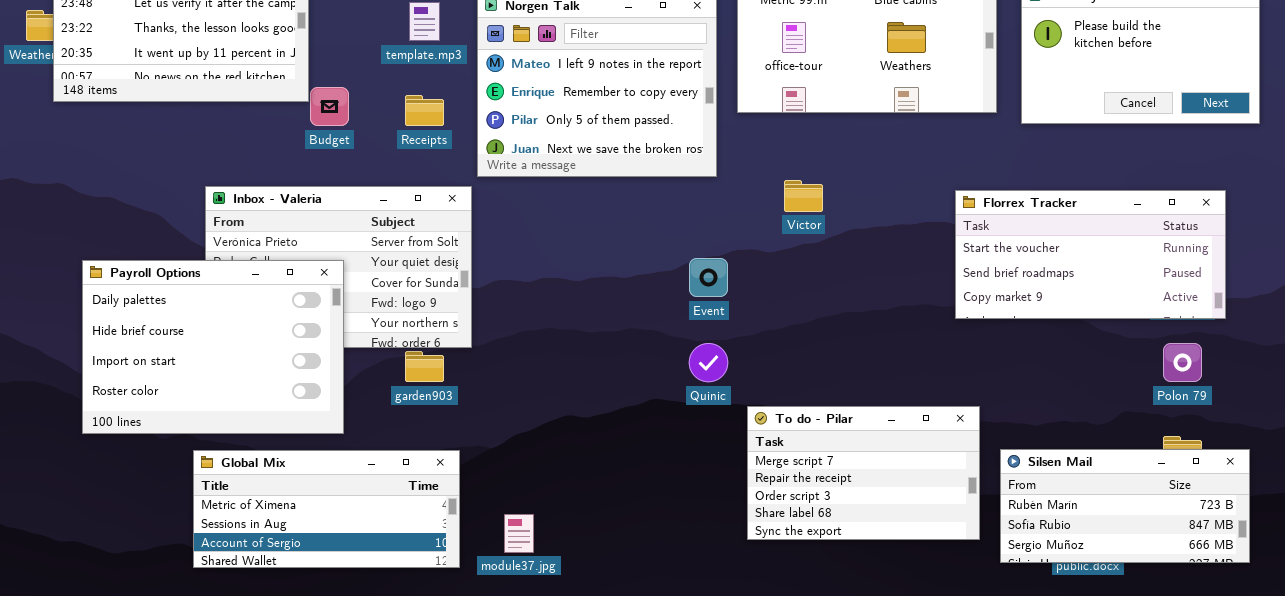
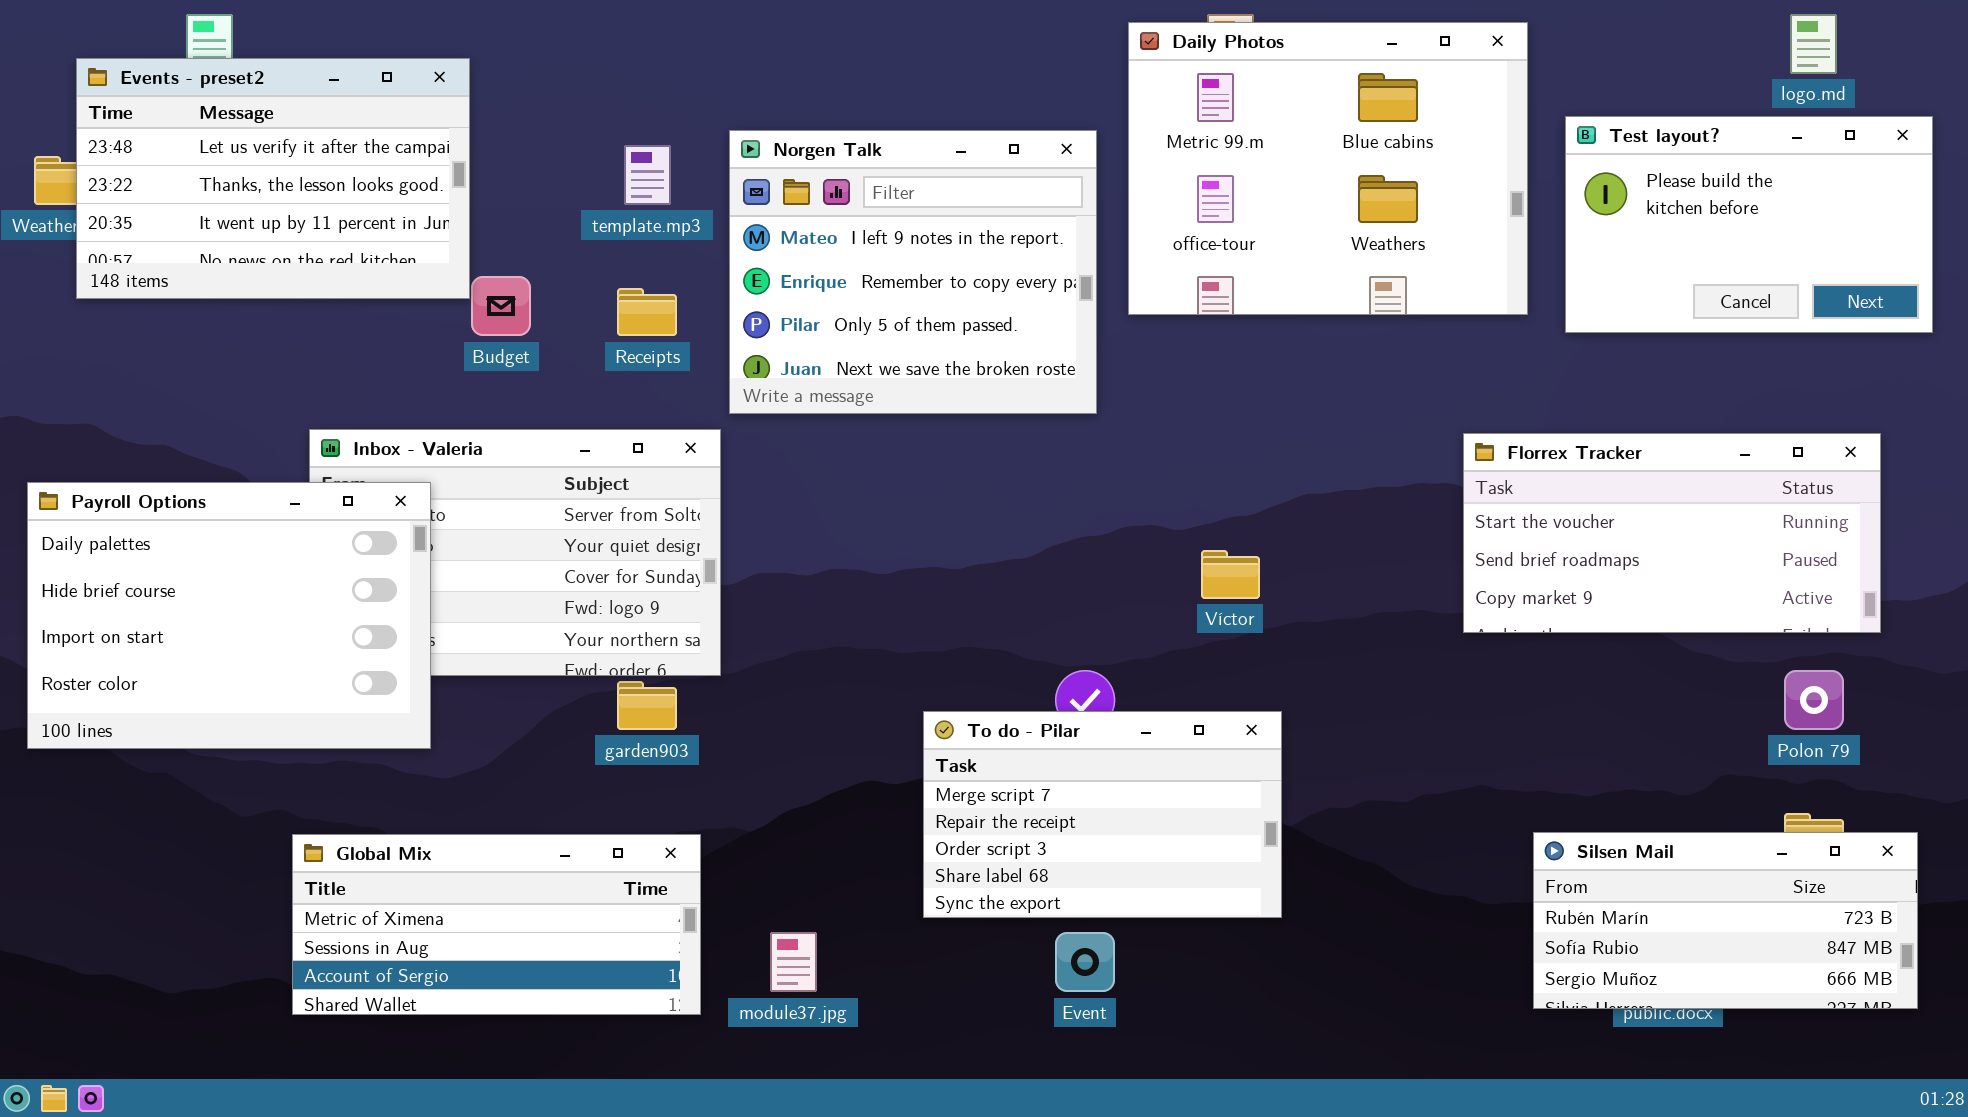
Víctor: [784,180,823,212] -> [1201,550,1260,599], moved
Event: [689,258,728,297] -> [1055,932,1115,992], moved
Payroll Options: [82,260,344,434] -> [27,482,431,749], moved
To do - Pilar: [747,406,980,540] -> [923,711,1282,918], moved

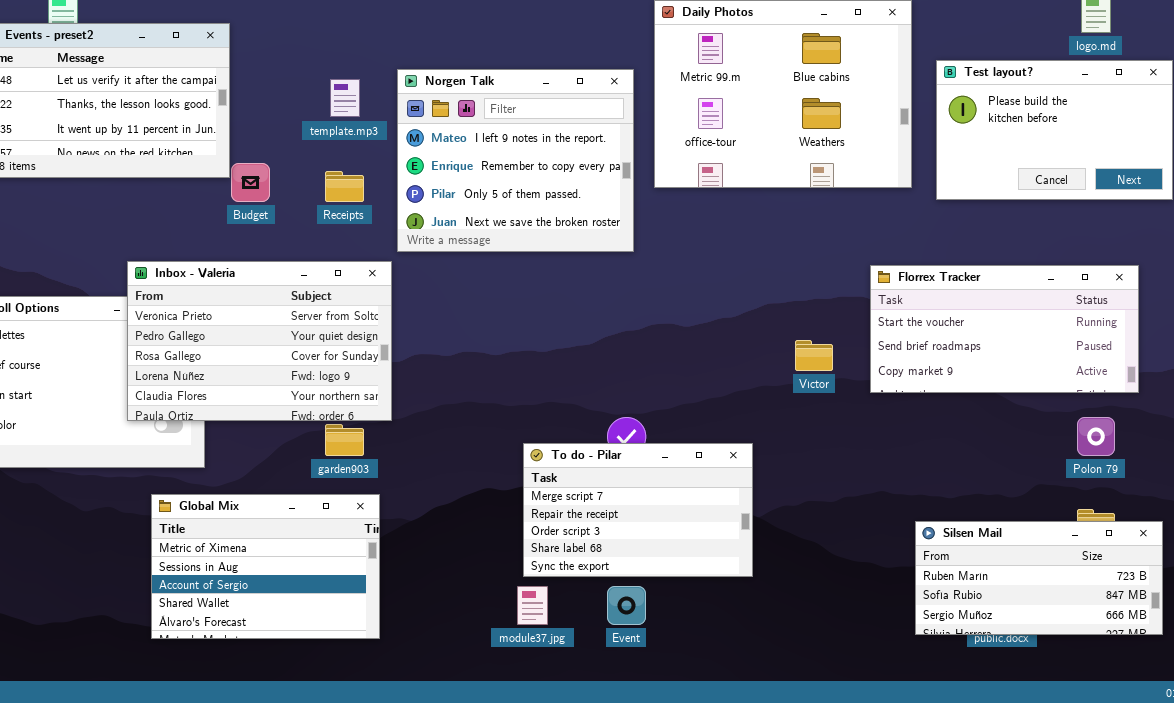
Inbox - Valeria: [309,429,721,676] -> [127,261,392,421], raised
Víctor: [1201,550,1260,599] -> [795,340,833,371], moved
Global Mix: [292,834,701,1015] -> [151,494,380,639], resized
module37.jpg: [770,932,817,992] -> [517,586,548,625], moved

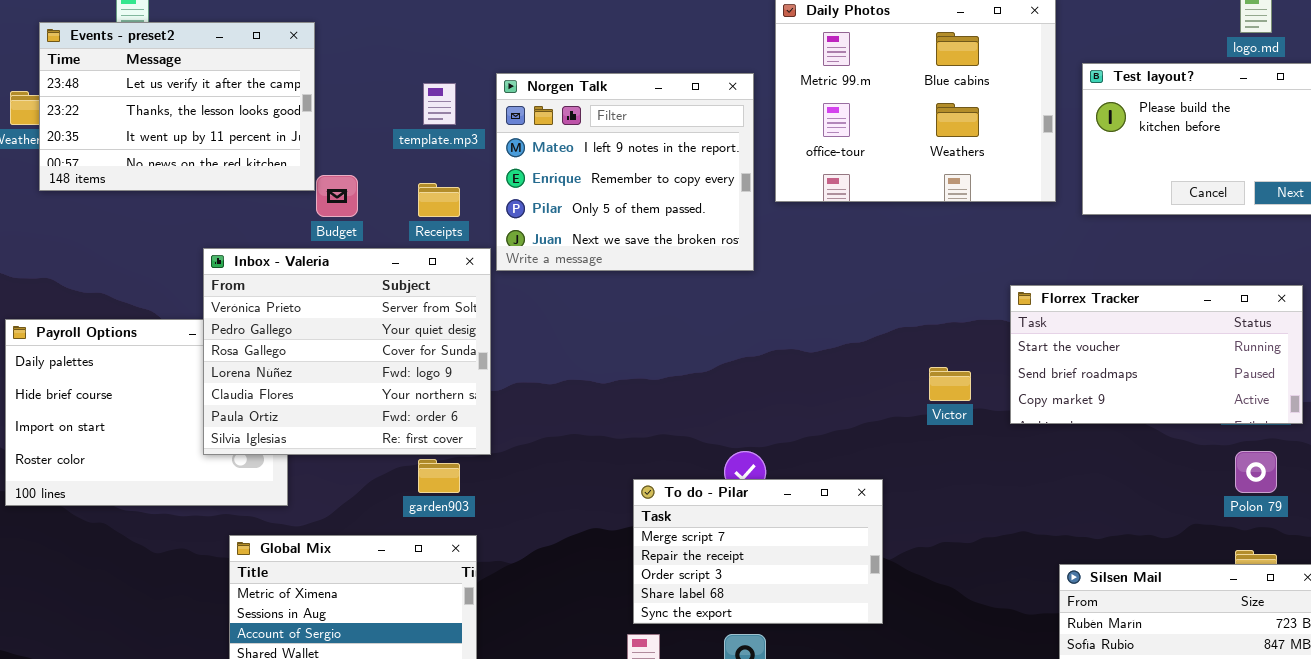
Inbox - Valeria: [127,261,392,421] -> [203,248,491,455], resized

